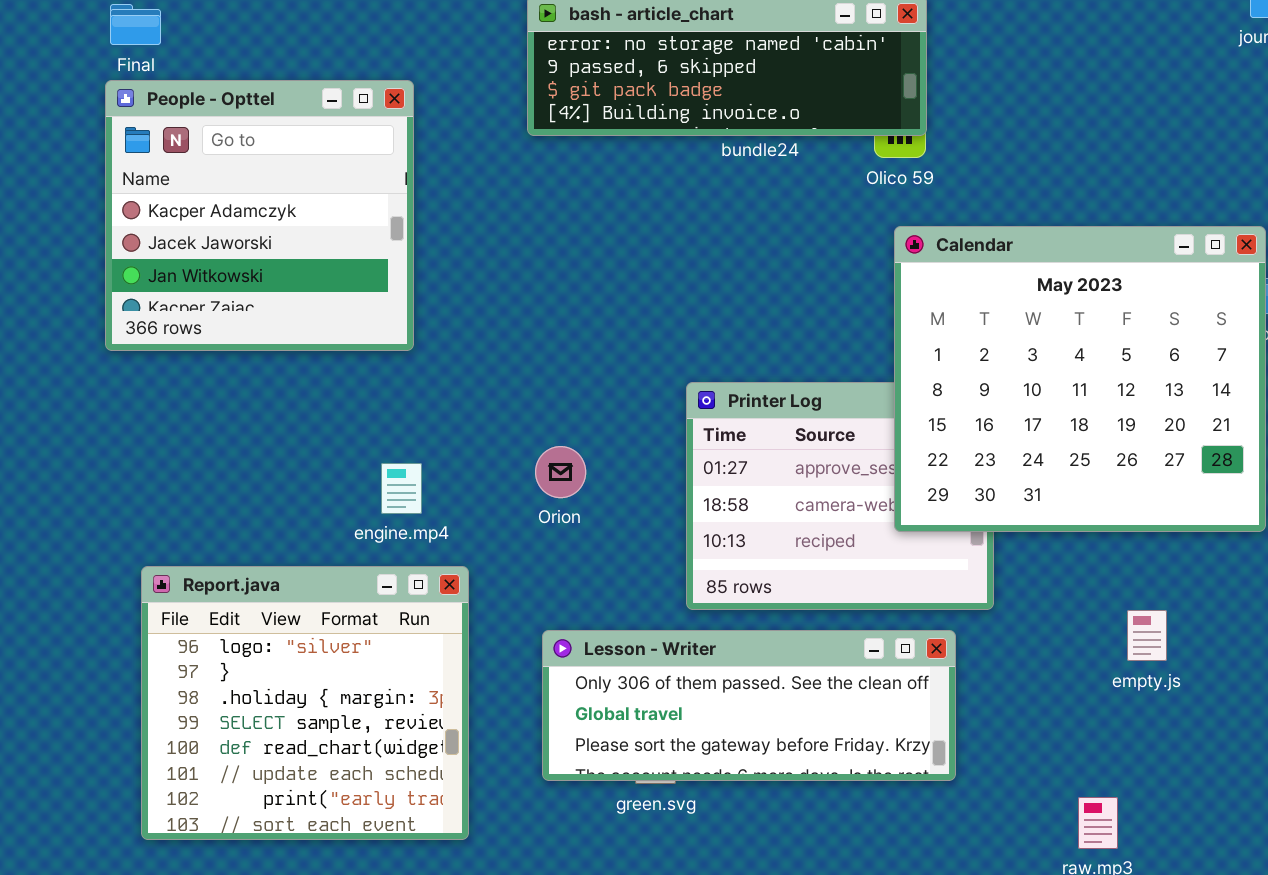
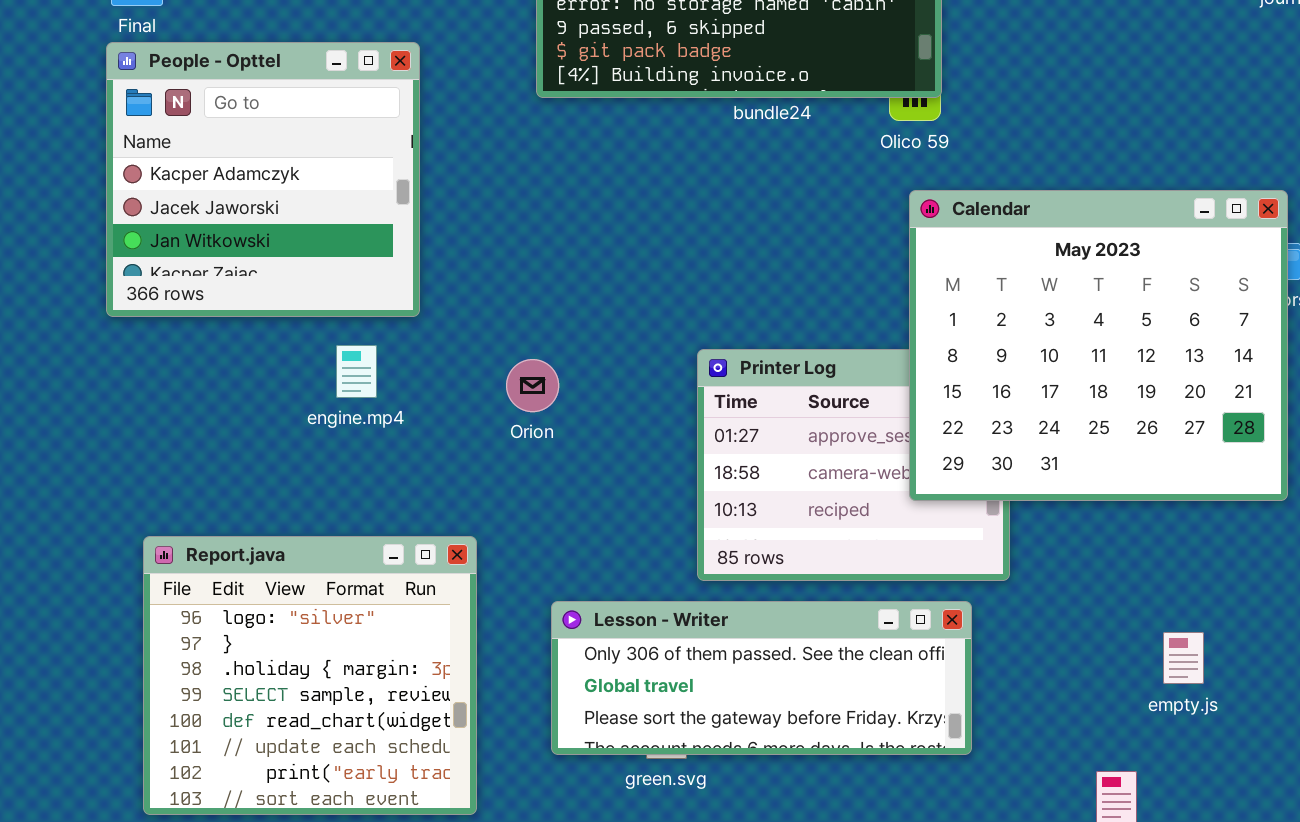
Orion: [535,446,586,498] -> [506,359,559,412], moved
engine.mp4: [381,463,422,514] -> [336,345,377,398], moved
empty.js: [1127,610,1167,661] -> [1163,632,1204,684], moved

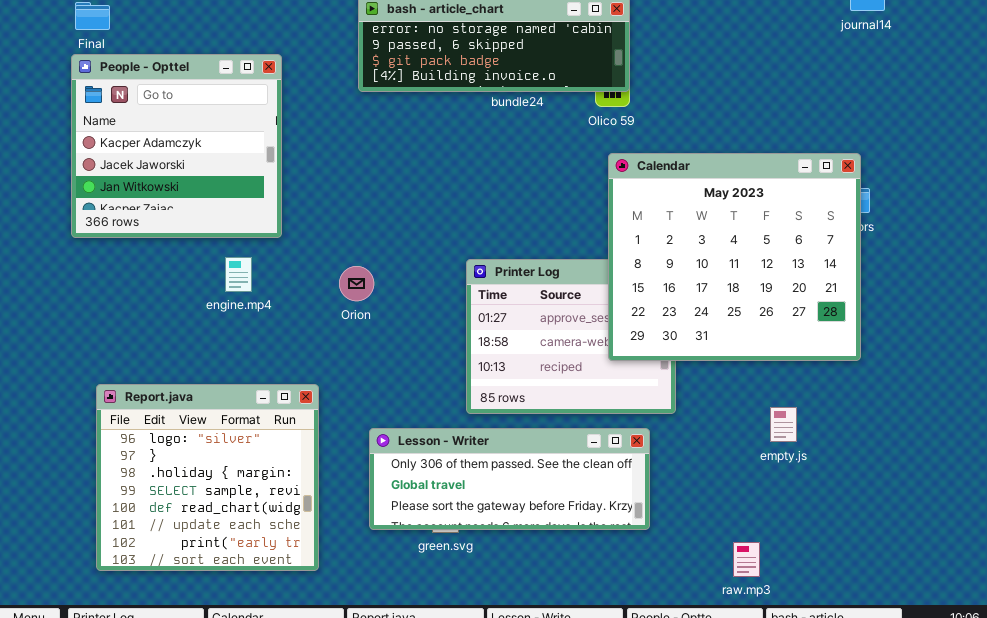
empty.js: [1163,632,1204,684] -> [770,407,797,442], moved

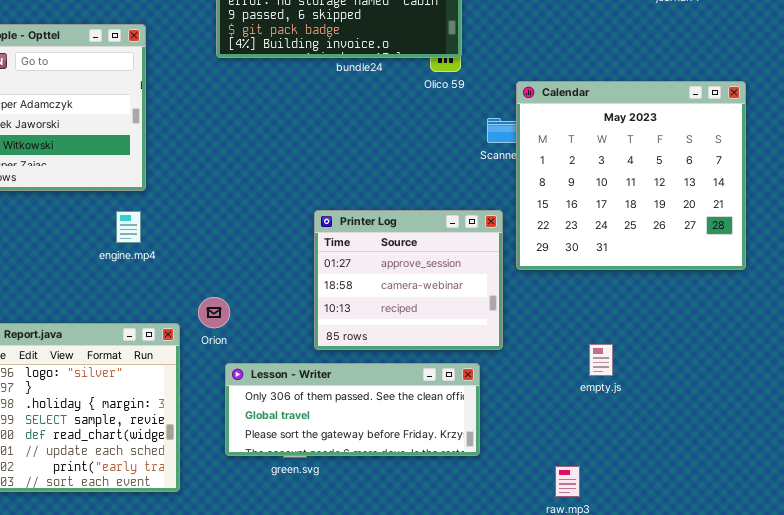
Calendar: [608,153,861,361] -> [516,81,746,270], moved
engine.mp4: [225,257,252,292] -> [116,211,141,243], moved
Orion: [339,266,374,301] -> [198,297,230,328], moved

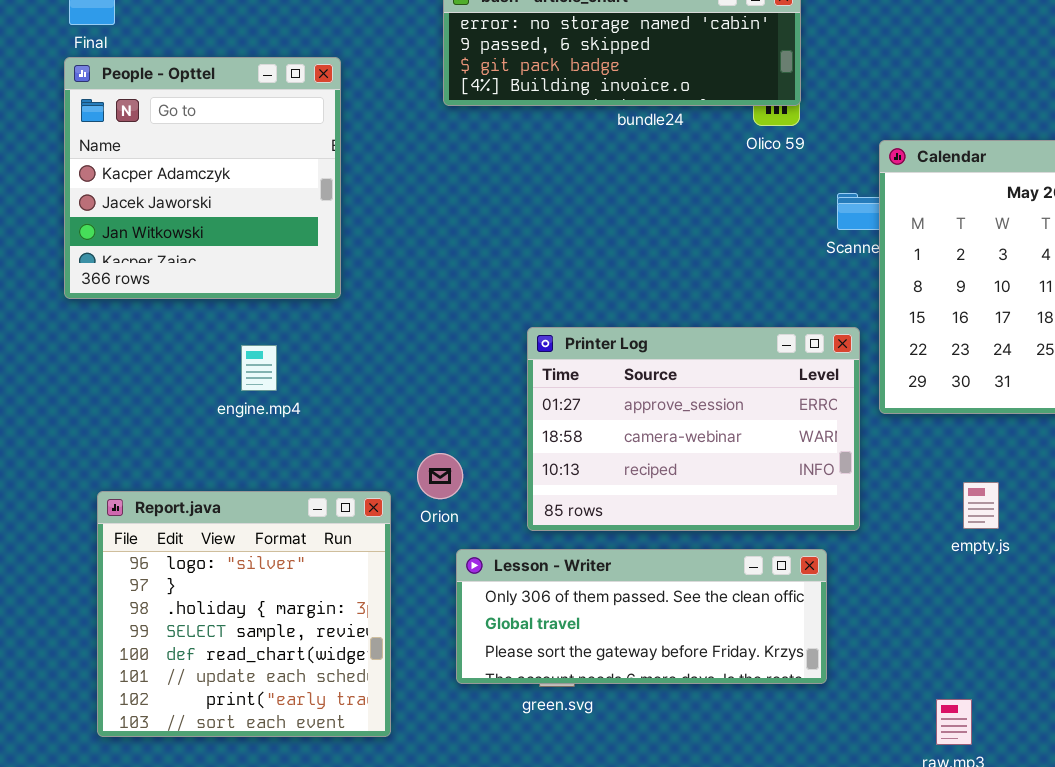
Printer Log: [314,210,503,350] -> [527,327,860,531], resized
engine.mp4: [116,211,141,243] -> [241,345,277,391], moved
empty.js: [589,344,613,376] -> [963,482,999,529], moved

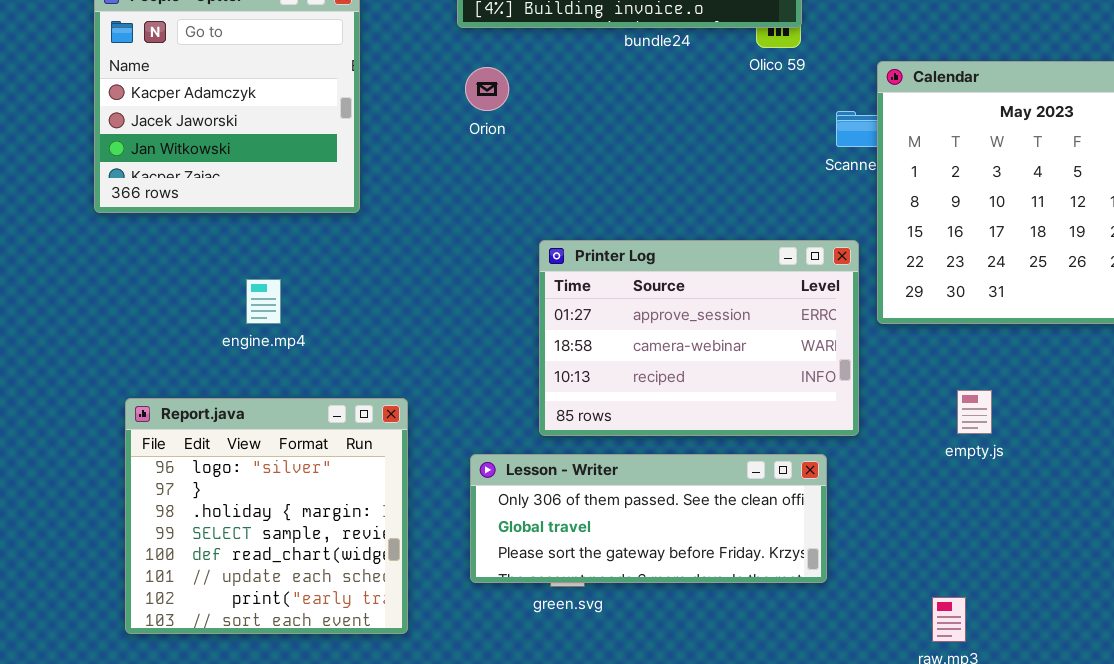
engine.mp4: [241,345,277,391] -> [246,279,281,324], moved
Orion: [417,453,463,499] -> [465,67,509,111], moved

